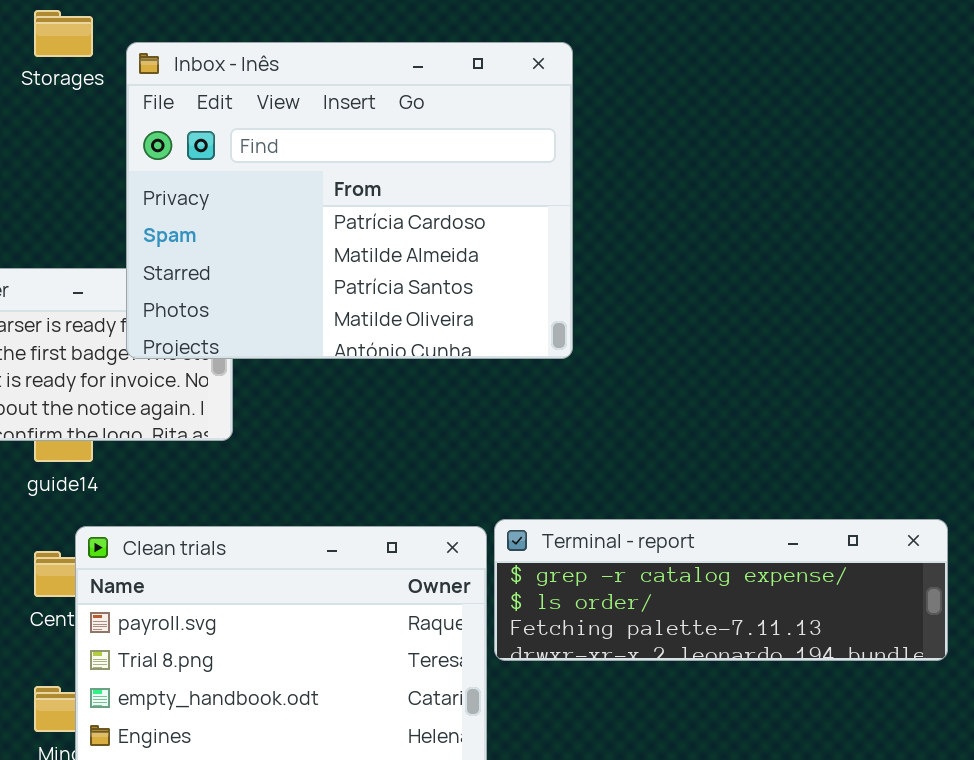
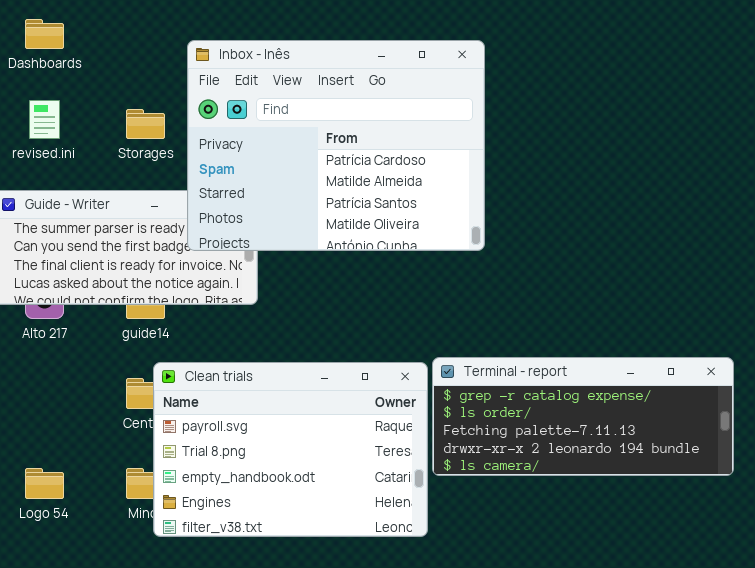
Storages: [34,10,93,57] -> [126,109,165,139], moved
Terminal - report: [494,519,948,661] -> [432,357,734,476], resized

